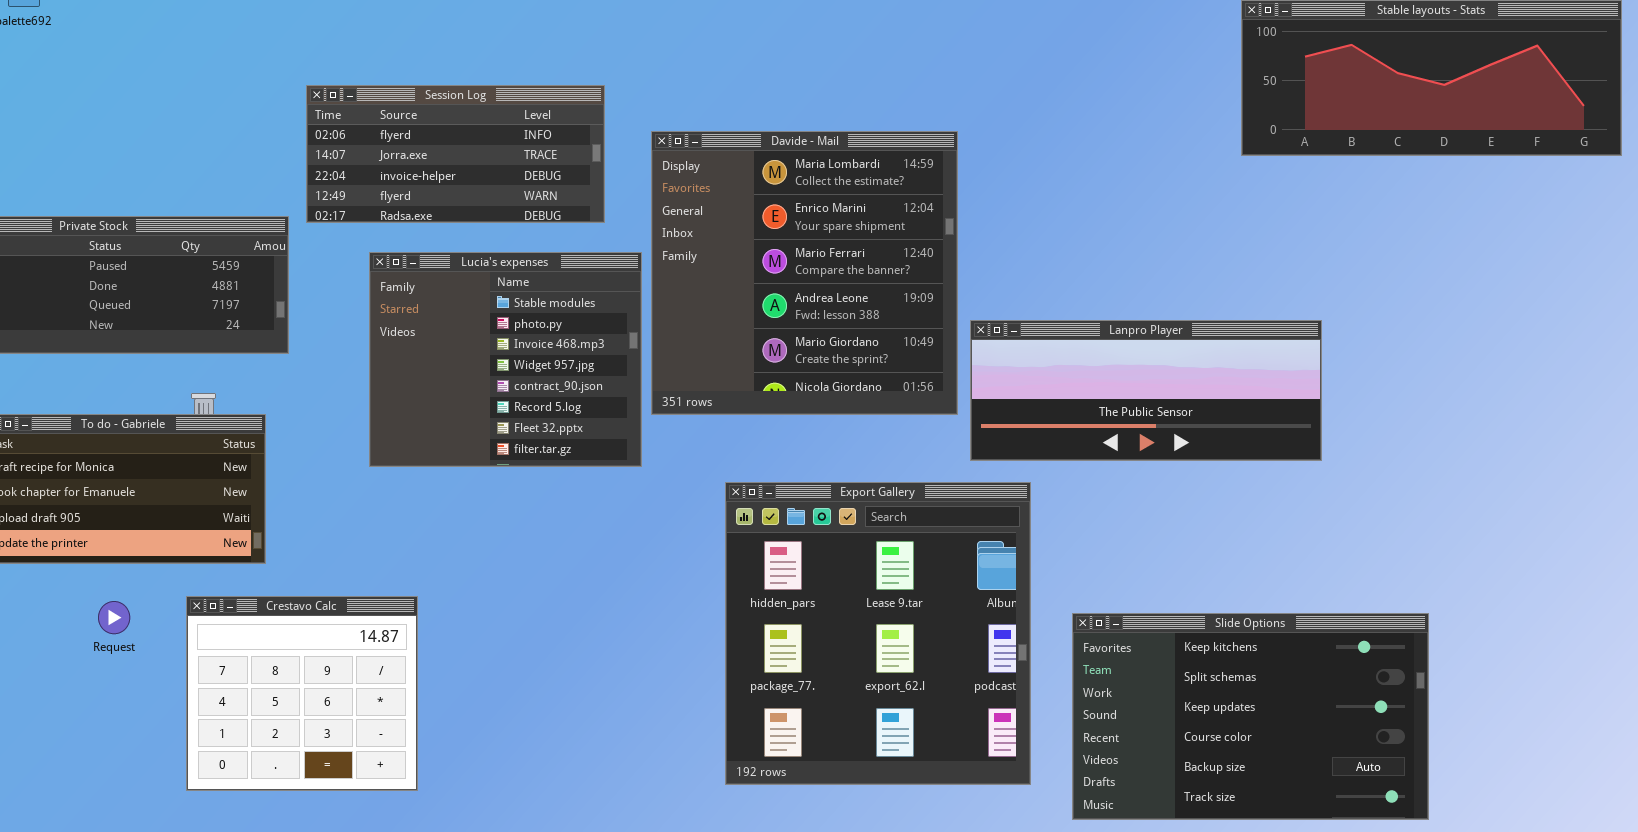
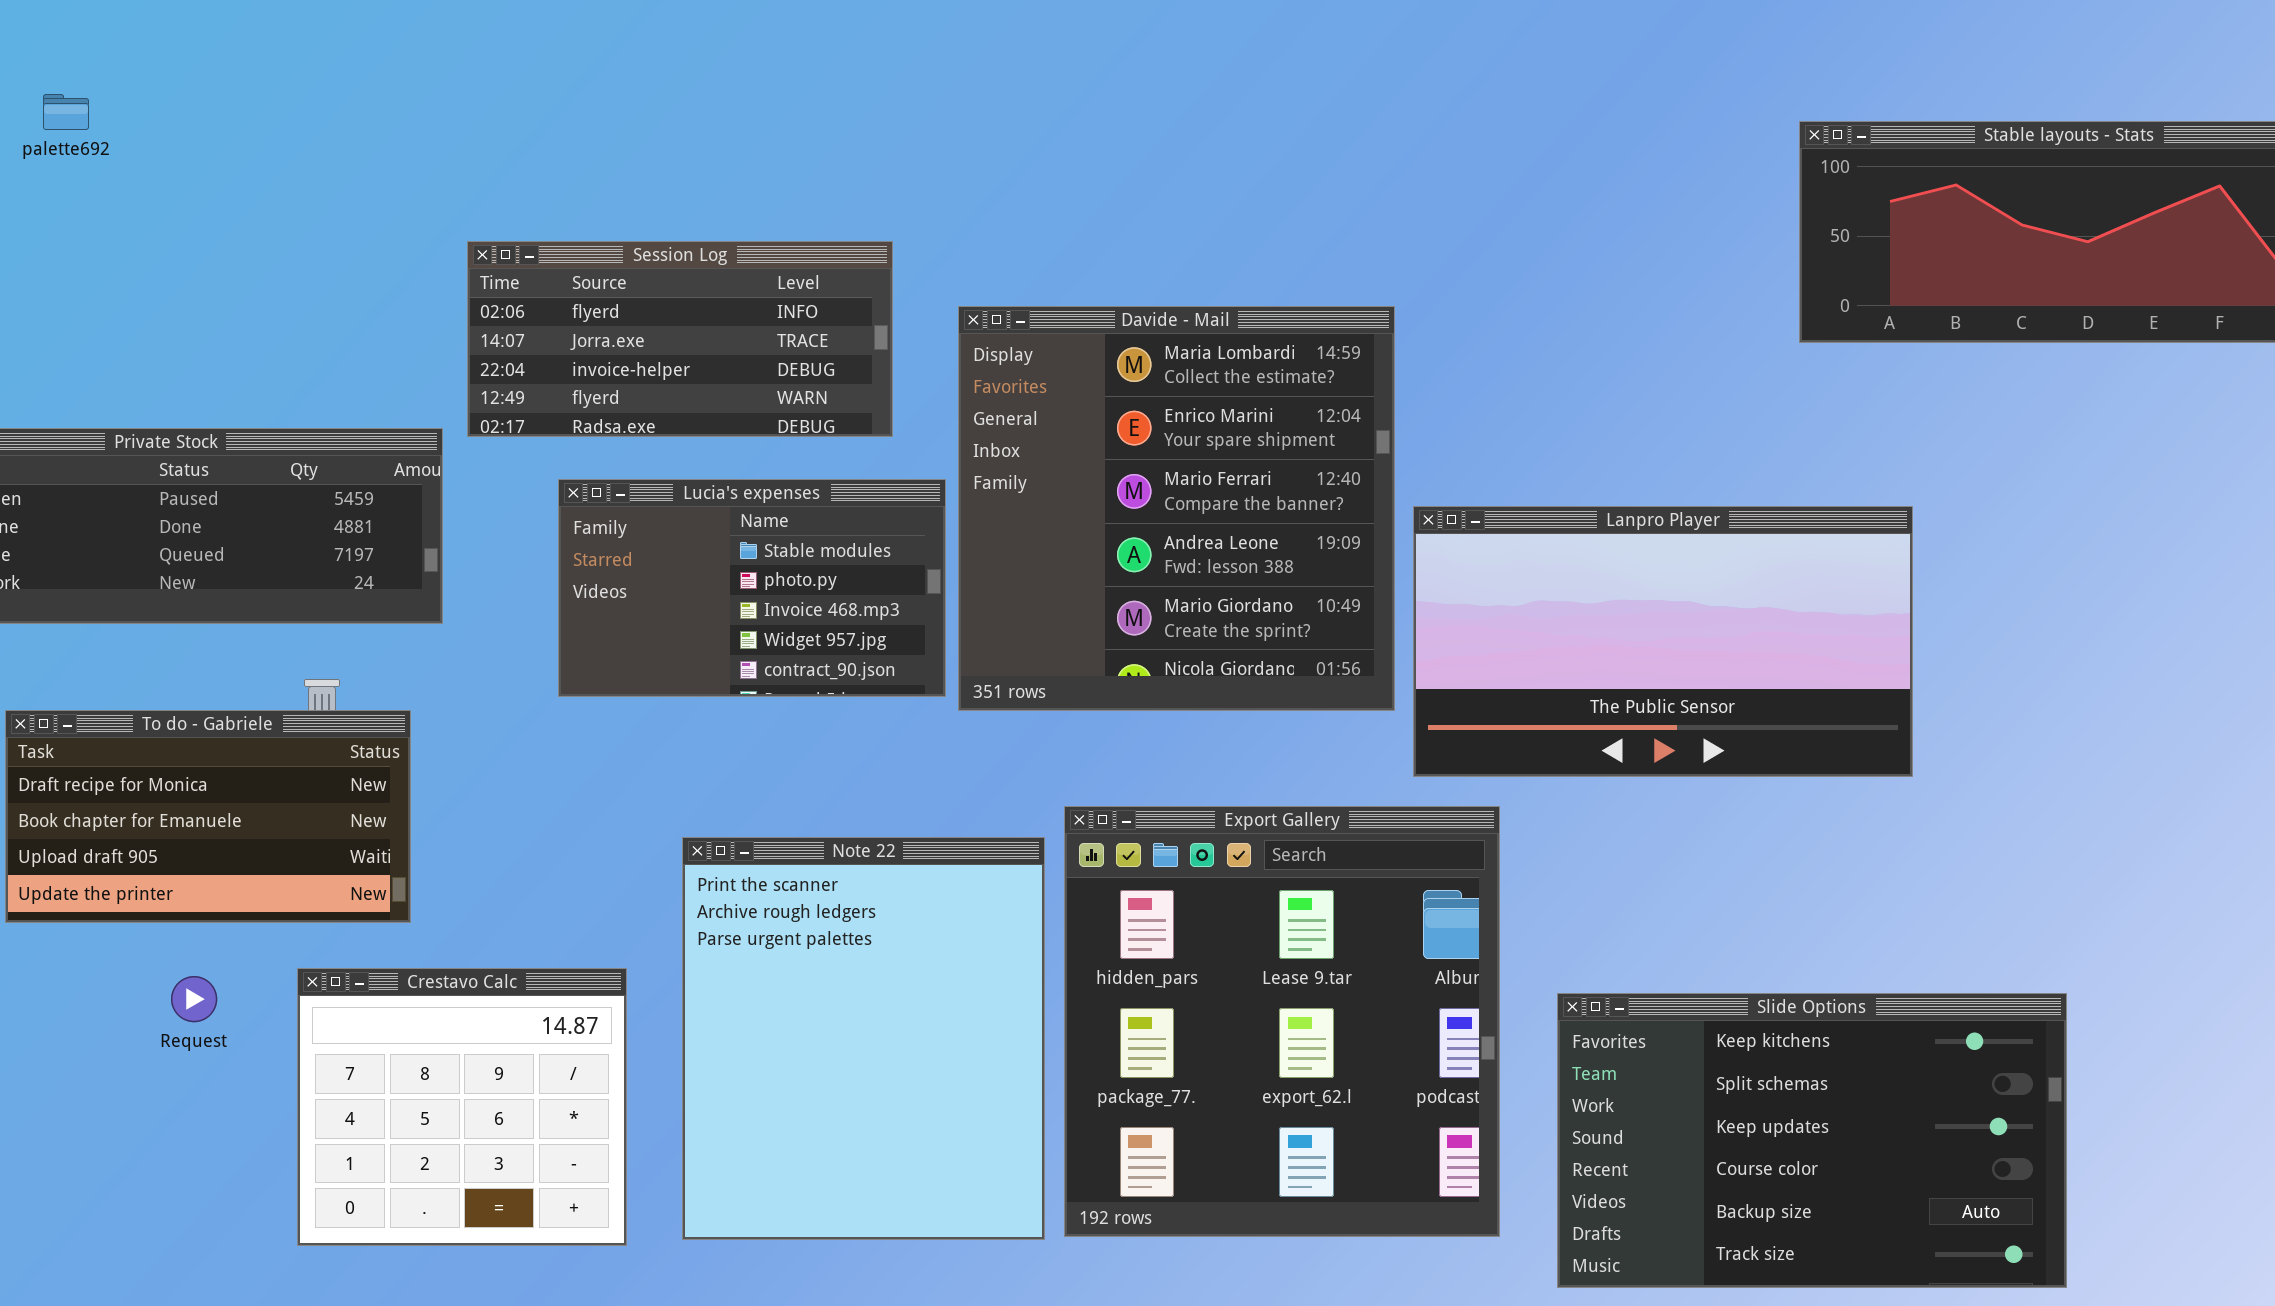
Lucia's expenses: [369,252,642,467] -> [558,479,946,697], resized
Lanpro Player: [970,320,1322,461] -> [1413,506,1913,777], resized
Note 22: none -> [682,837,1045,1240], opened

